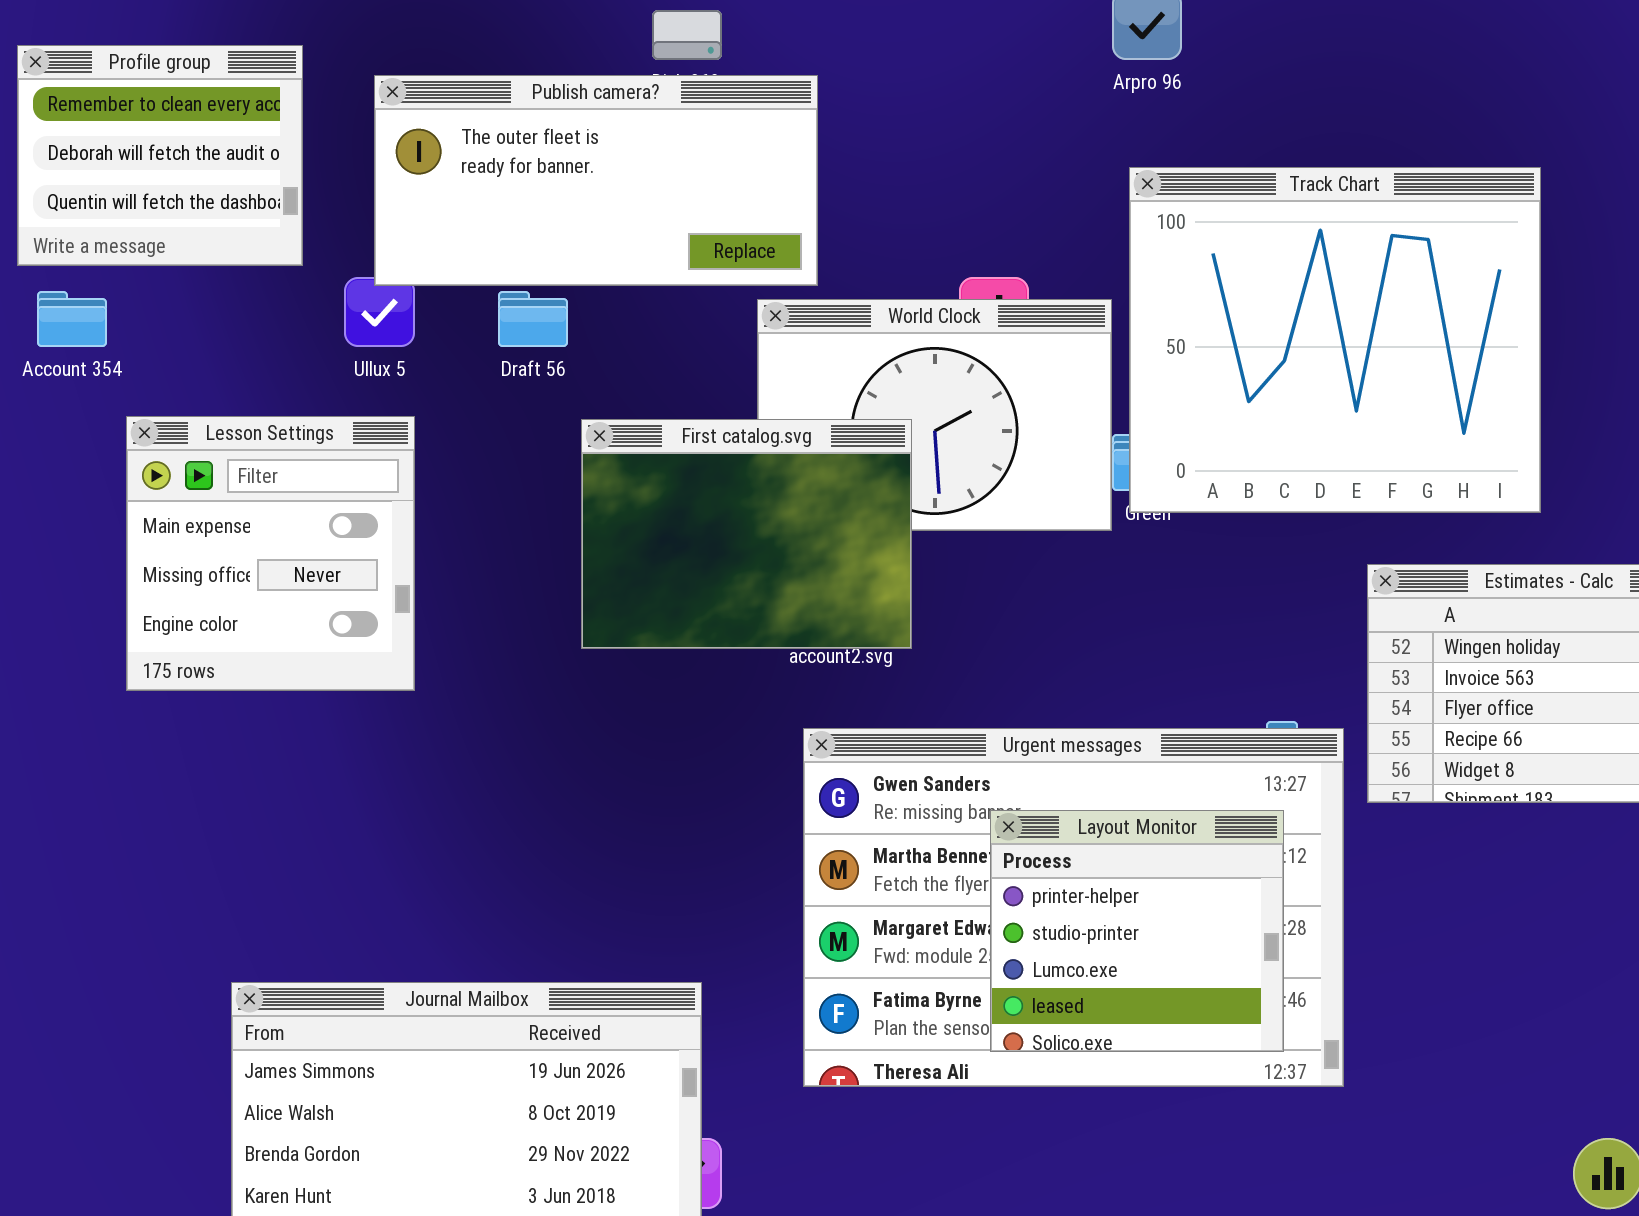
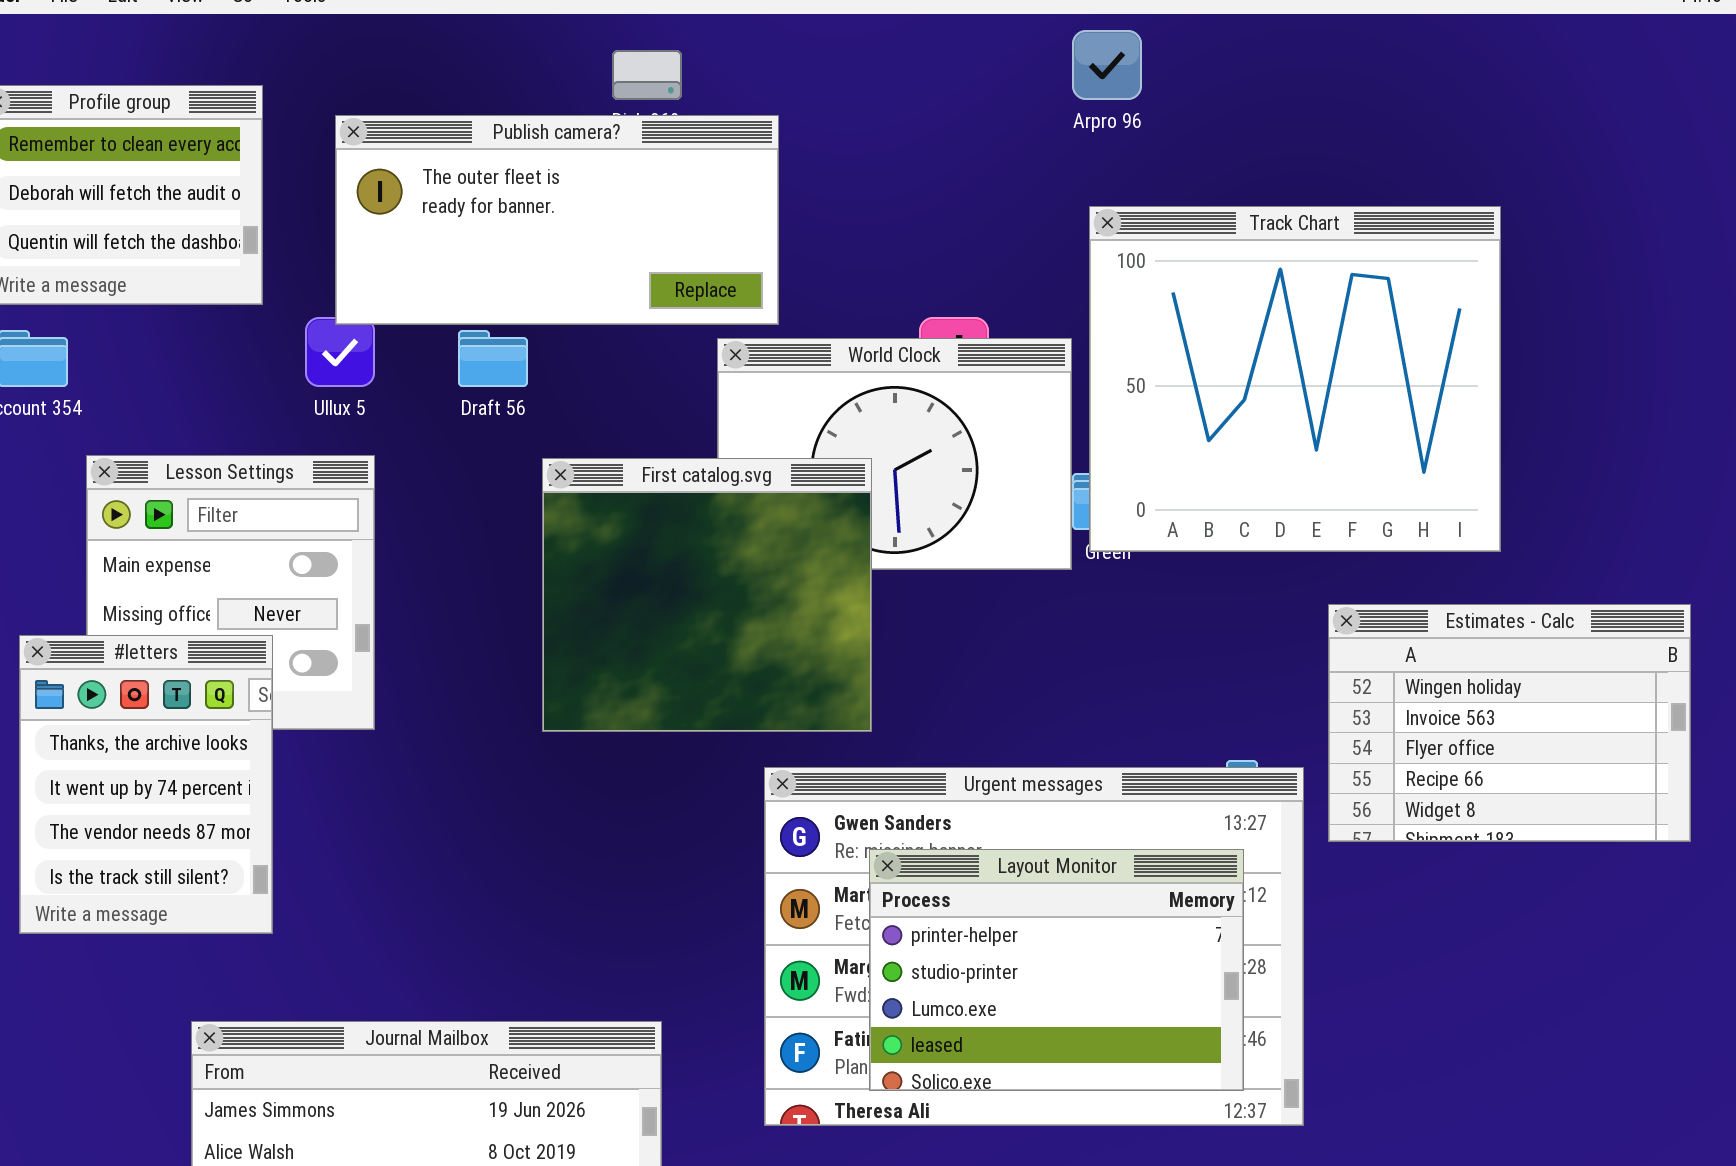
First catalog.svg: [581,419,912,649] -> [542,458,872,732], resized
#letters: none -> [19,635,273,934], opened
Layout Monitor: [990,810,1284,1052] -> [869,849,1244,1091], resized

